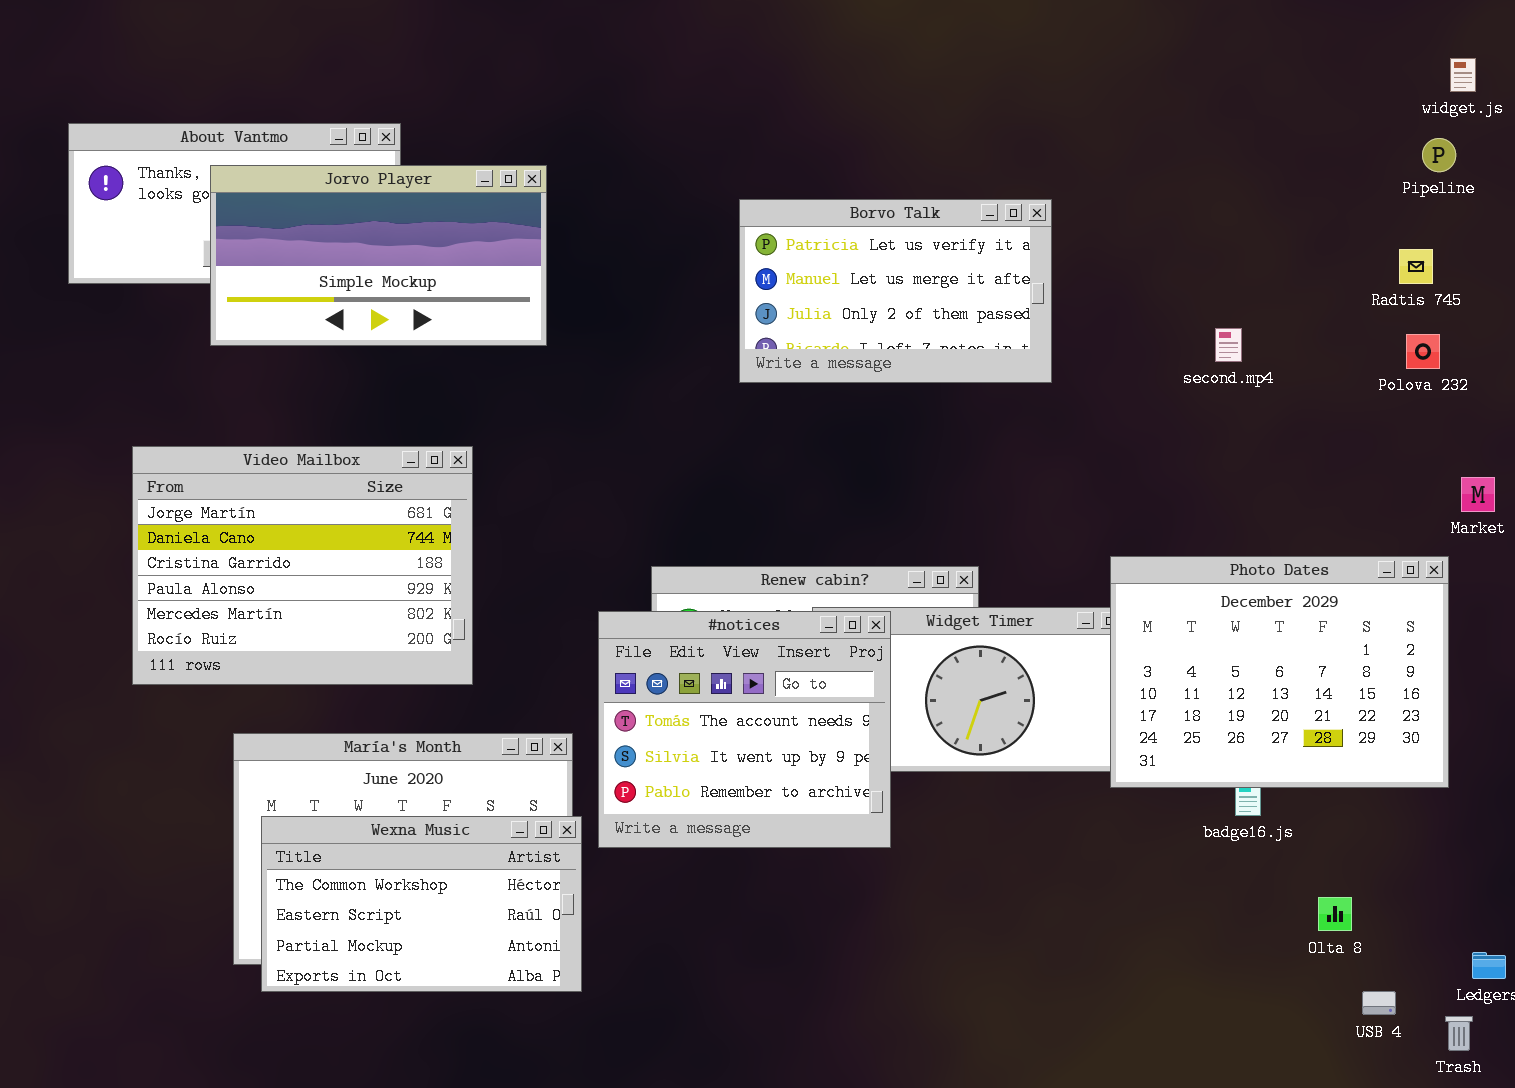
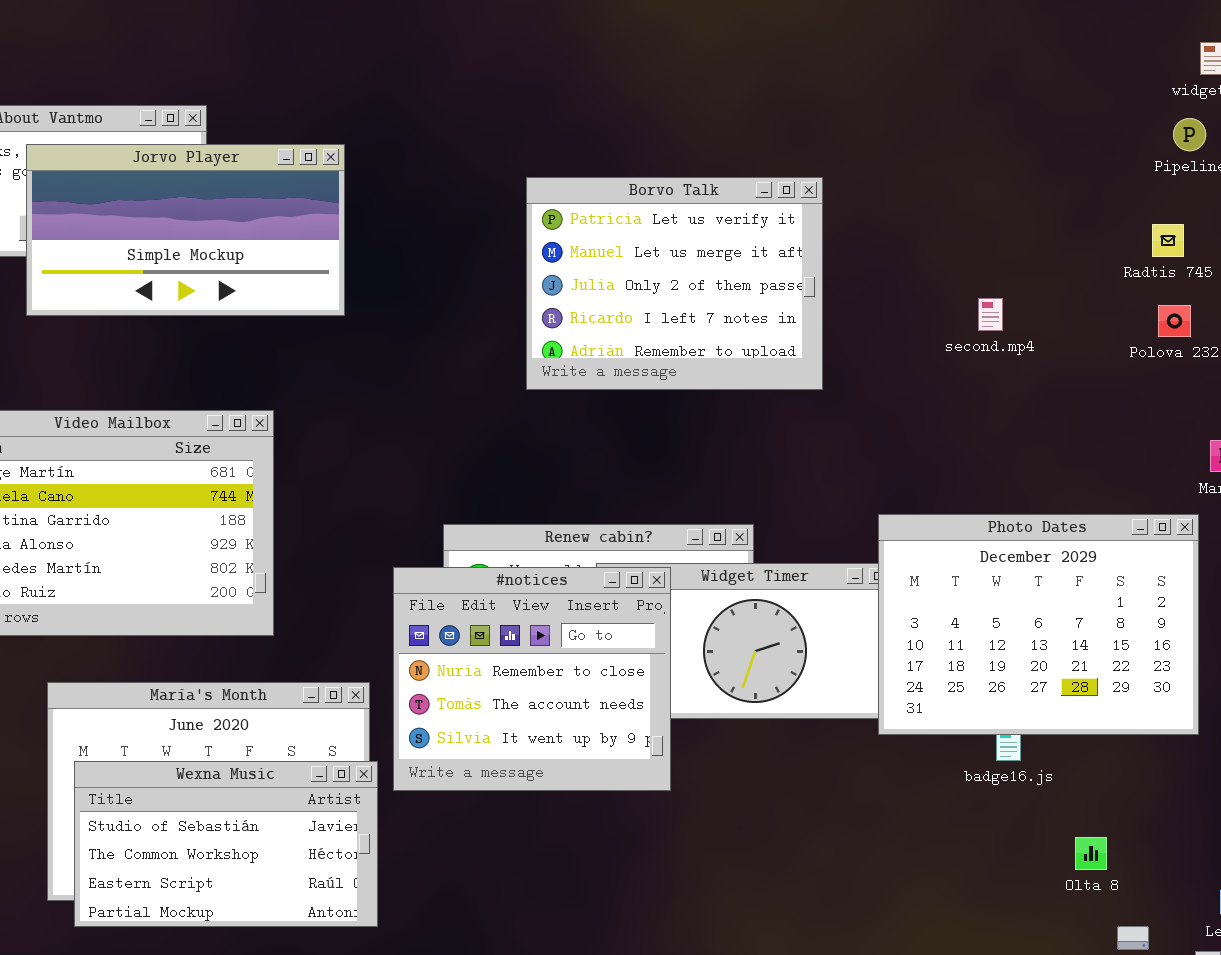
Borvo Talk: [739,199,1052,383] -> [526,177,823,390], resized
#notices: [598,611,891,848] -> [393,567,671,791], scrolled up 1 row
Wexna Music: [261,816,582,992] -> [74,761,378,927], scrolled up 1 row

